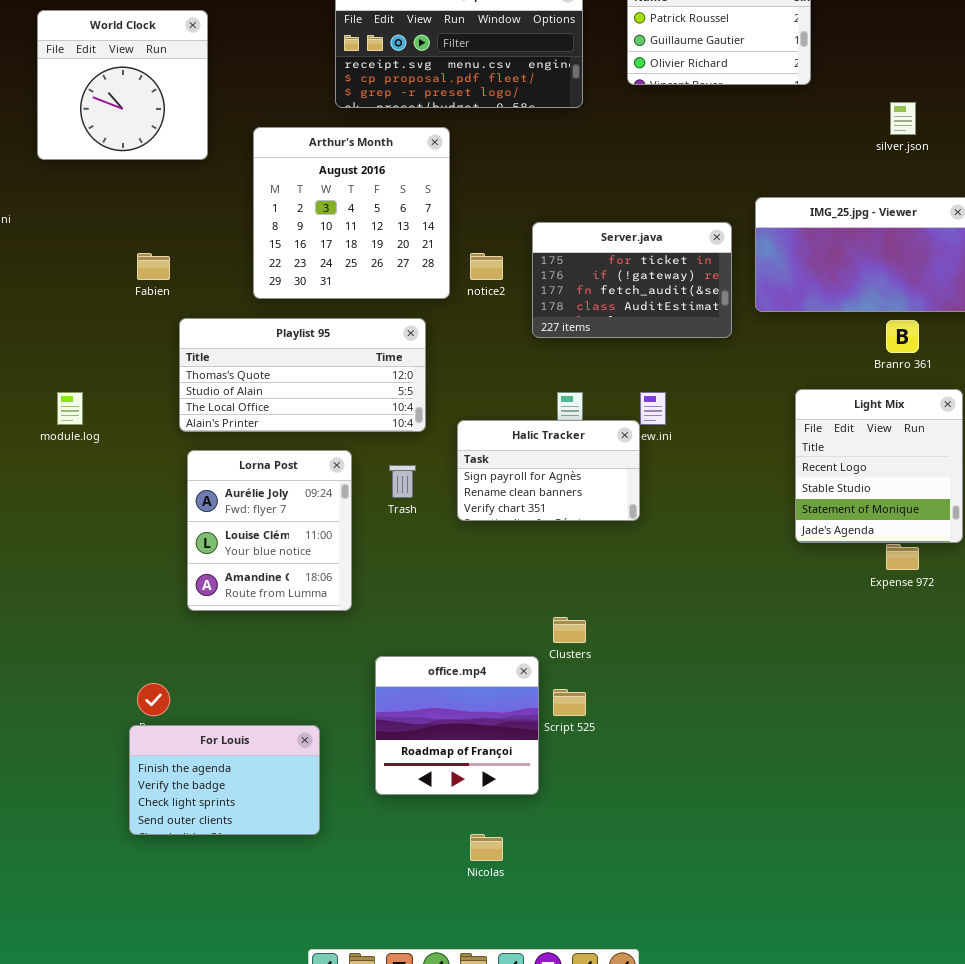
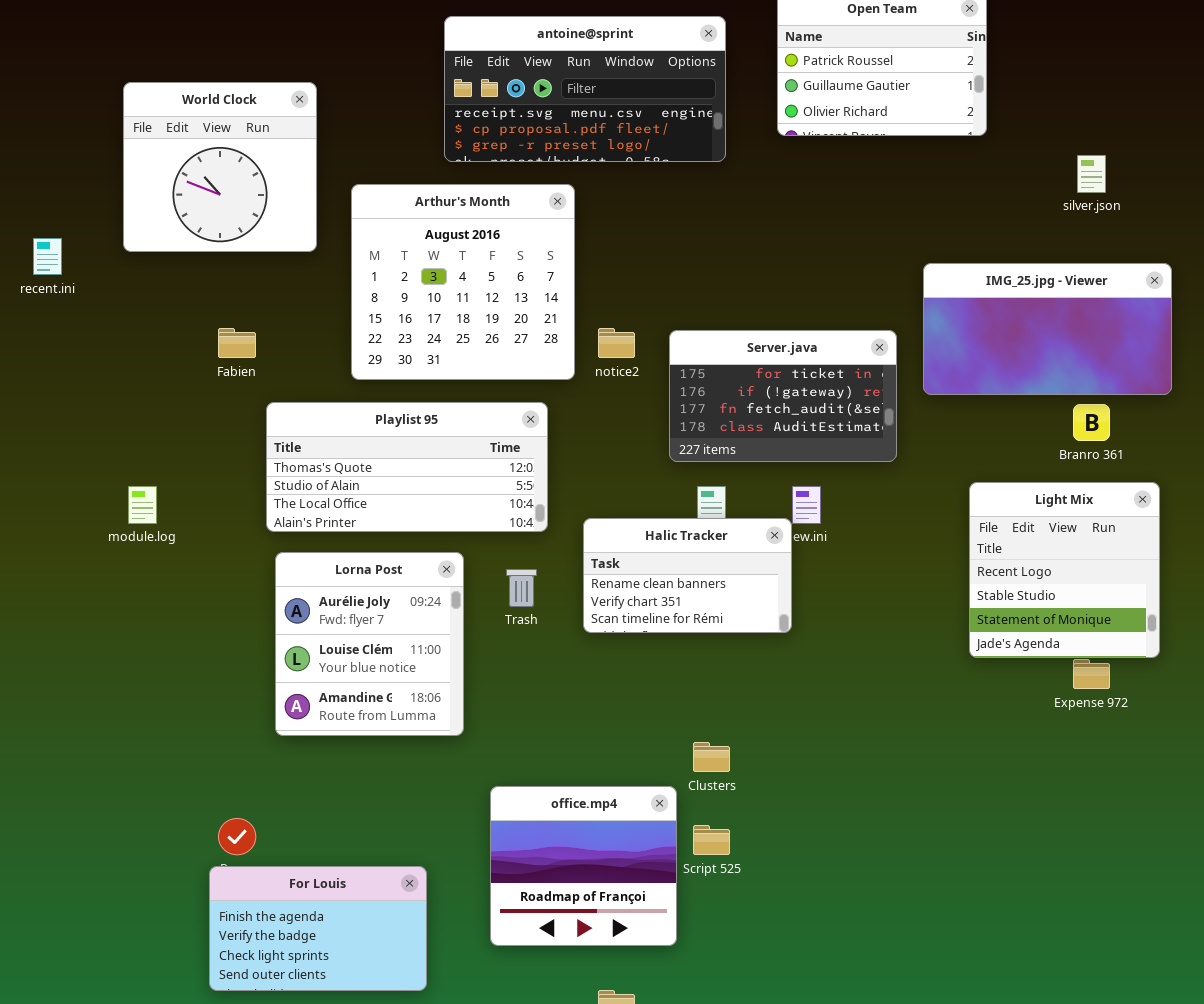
World Clock: [37,10,208,160] -> [123,82,317,252], moved
Server.java: [532,222,732,338] -> [669,330,897,462], moved
Halic Tracker: [457,420,640,521] -> [583,518,792,633], scrolled down 1 row

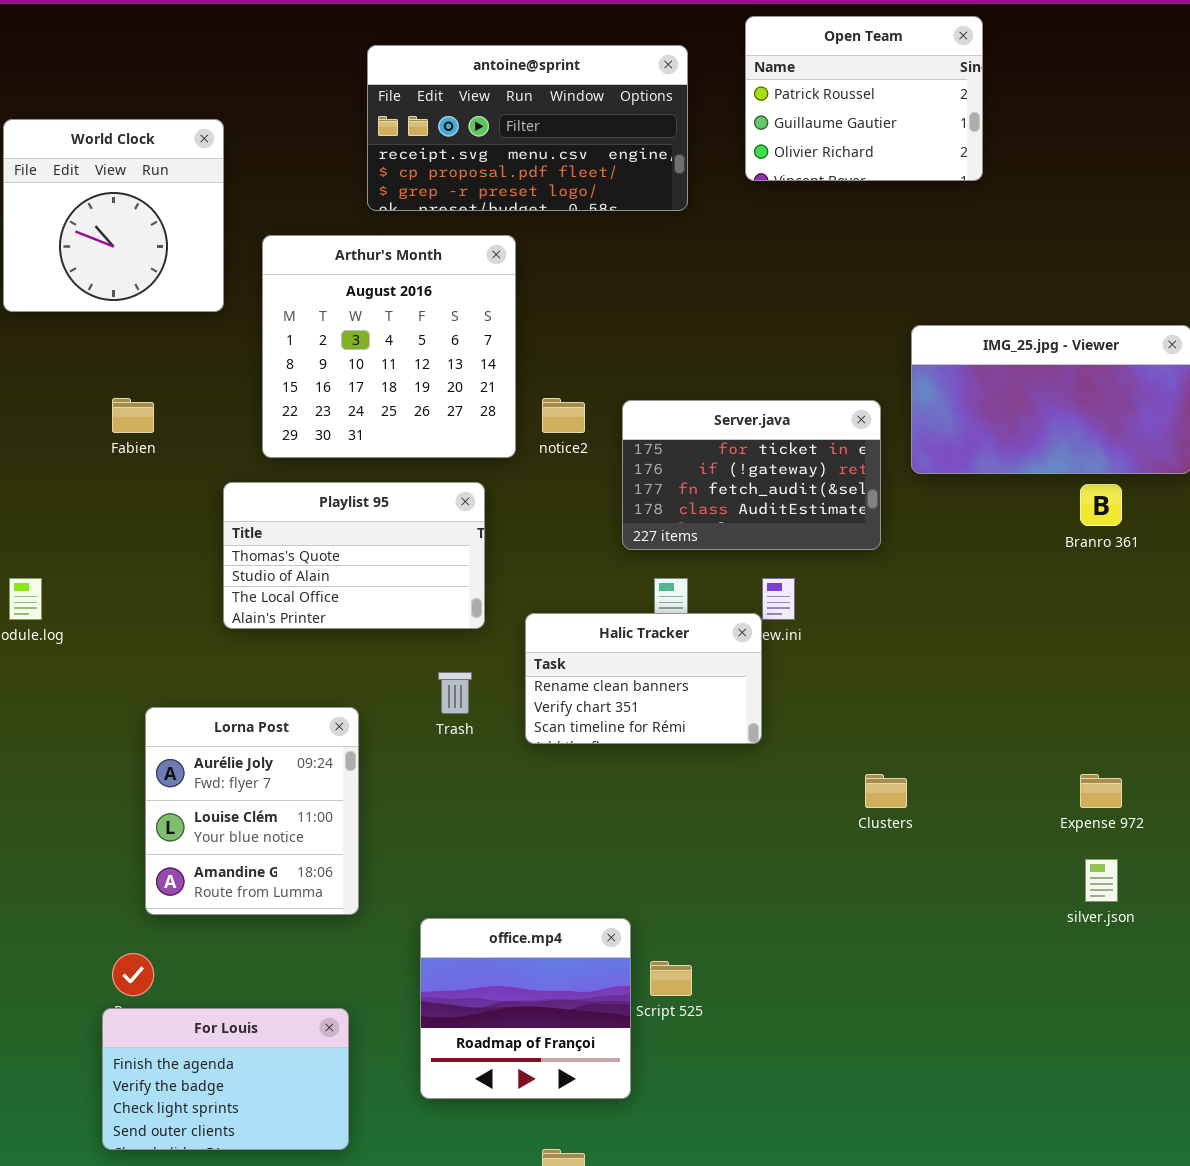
silver.json: [1077,155,1106,193] -> [1085,859,1118,902], moved
Playlist 95: [266,402,548,532] -> [223,482,485,629], resized
Light Mix: [969,482,1160,658] -> none, closed
Lorna Post: [275,552,464,736] -> [145,707,359,915], moved
Clusters: [693,742,730,772] -> [865,774,907,808], moved

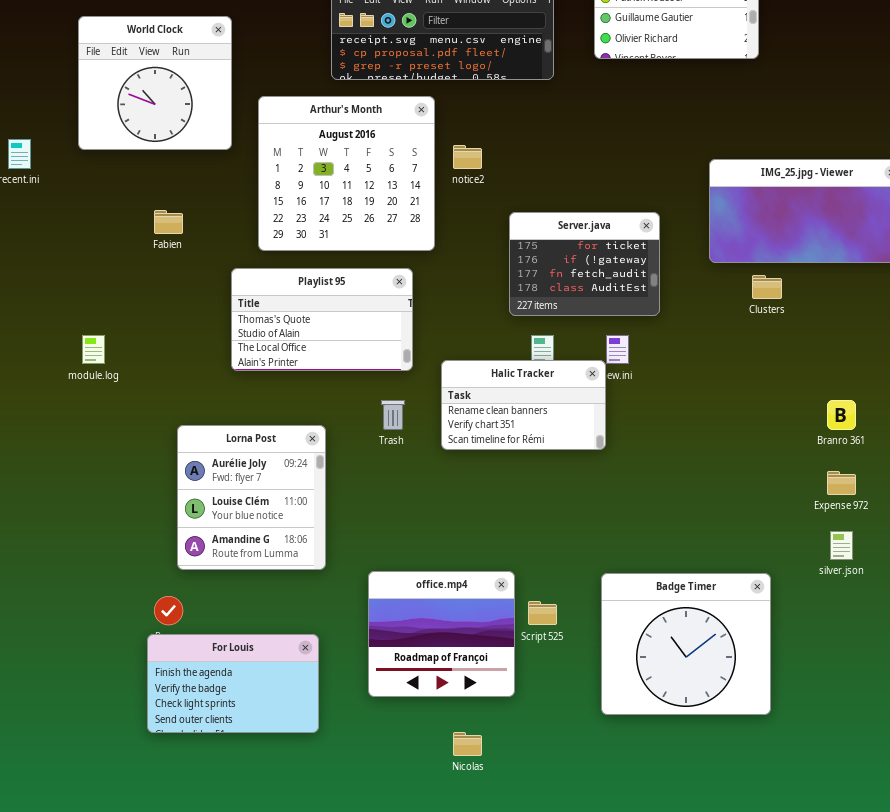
notice2: [542,398,585,433] -> [453,145,482,169], moved
Server.java: [622,400,881,550] -> [509,212,660,316], resized
Branro 361: [1080,484,1122,526] -> [827,400,856,430], moved
Clusters: [865,774,907,808] -> [752,275,782,299], moved
Badge Timer: none -> [601,573,771,715], opened

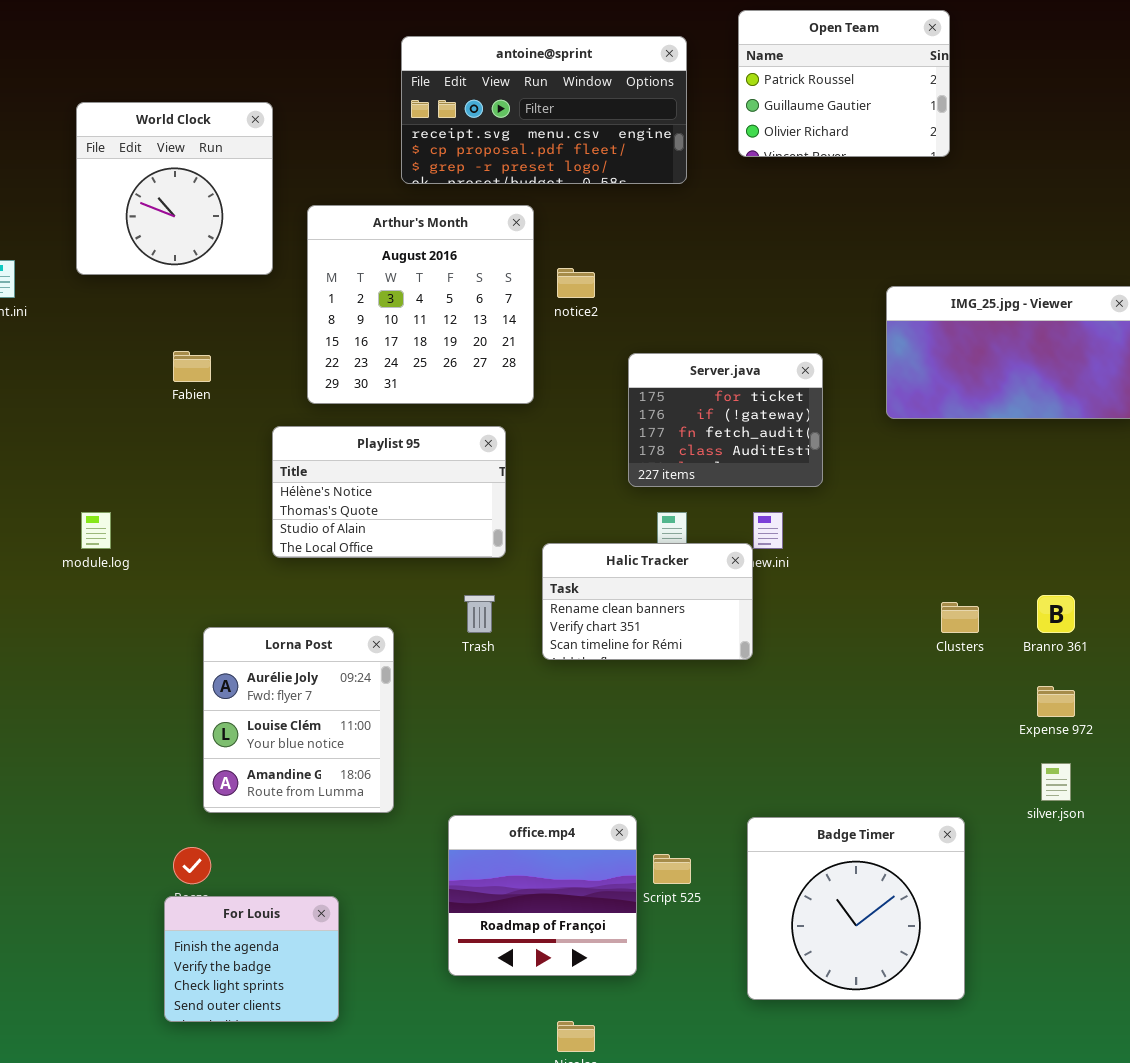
Playlist 95: [231,268,413,371] -> [272,426,506,558], scrolled up 1 row
Clusters: [752,275,782,299] -> [941,602,979,633], moved
For Louis: [147,634,319,733] -> [164,896,339,1022], resized

